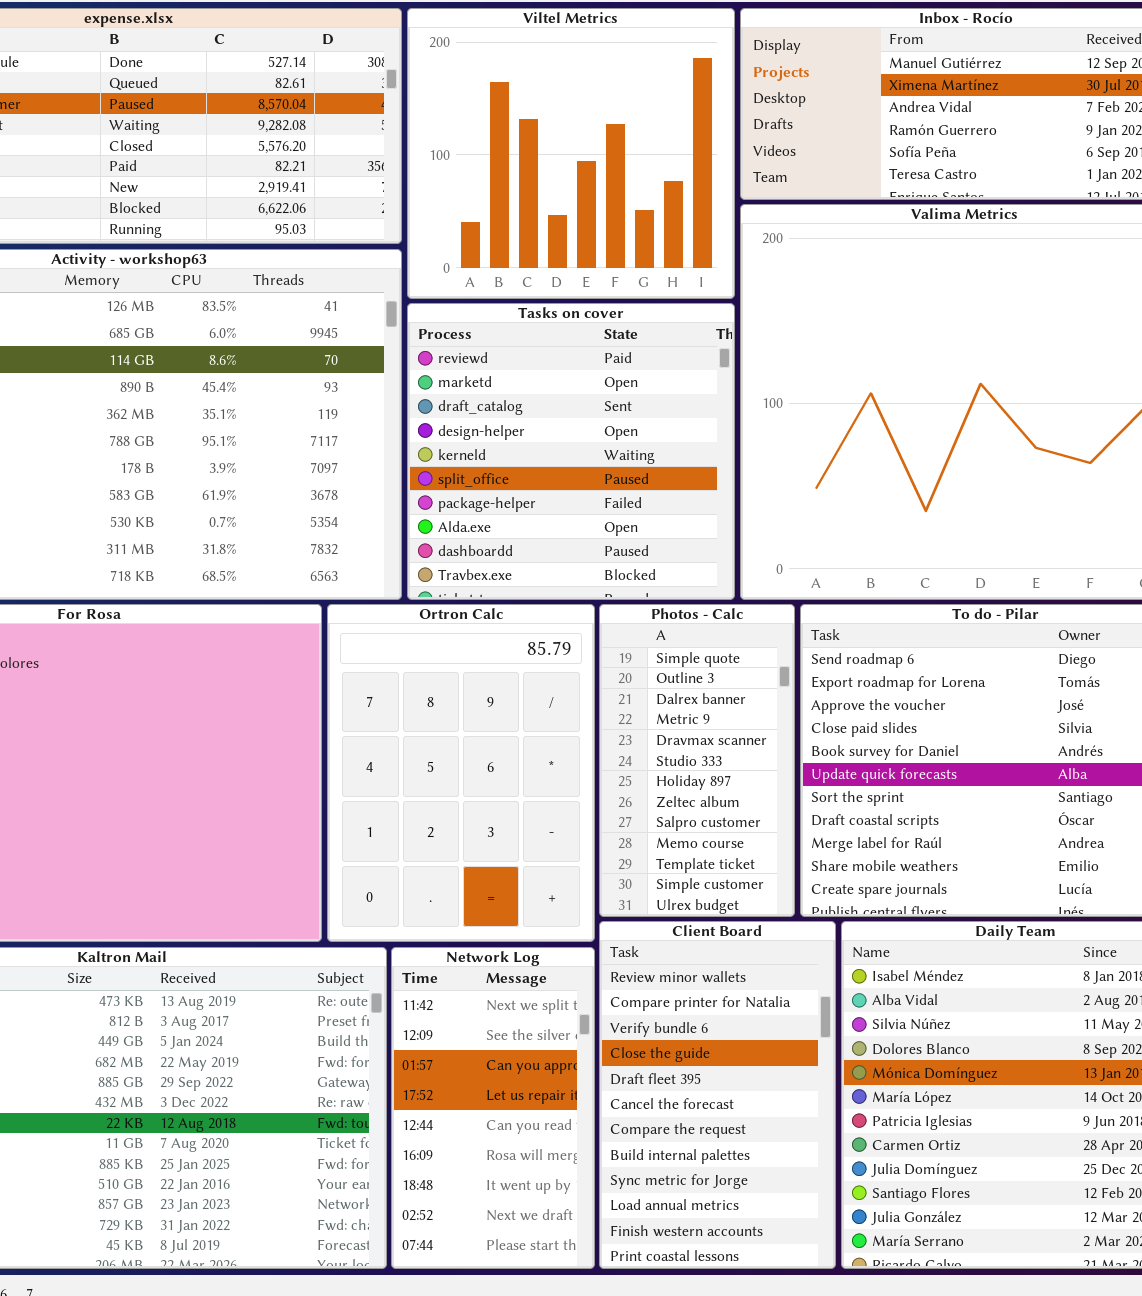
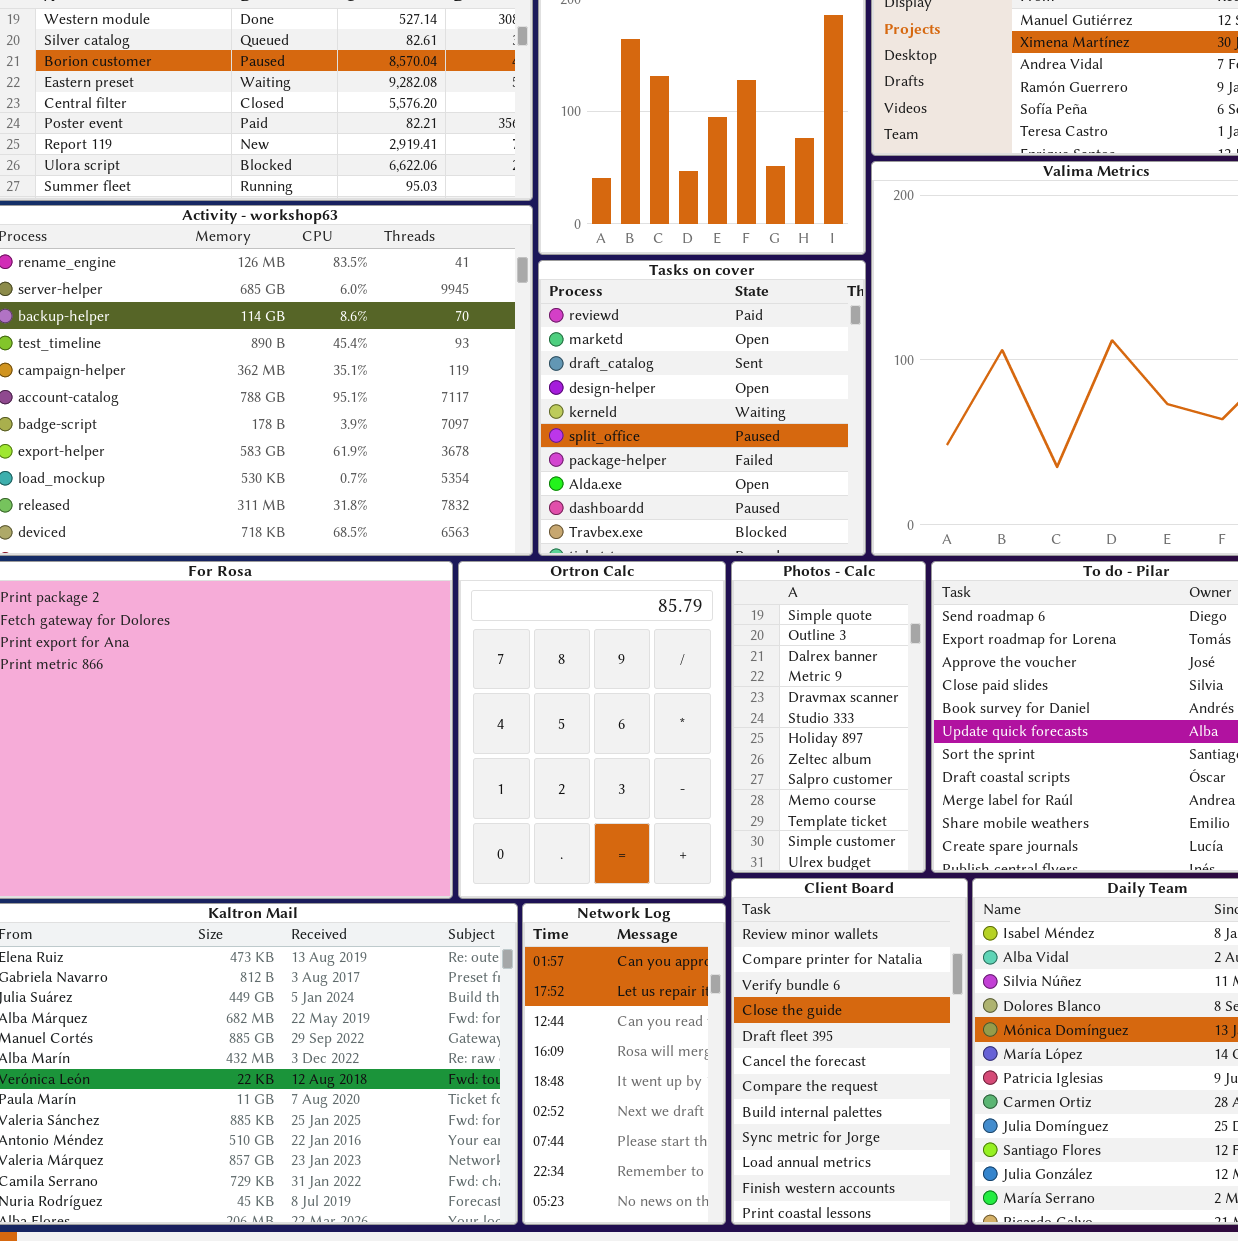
Network Log: [391,947,595,1269] -> [522,903,726,1225], scrolled down 2 rows

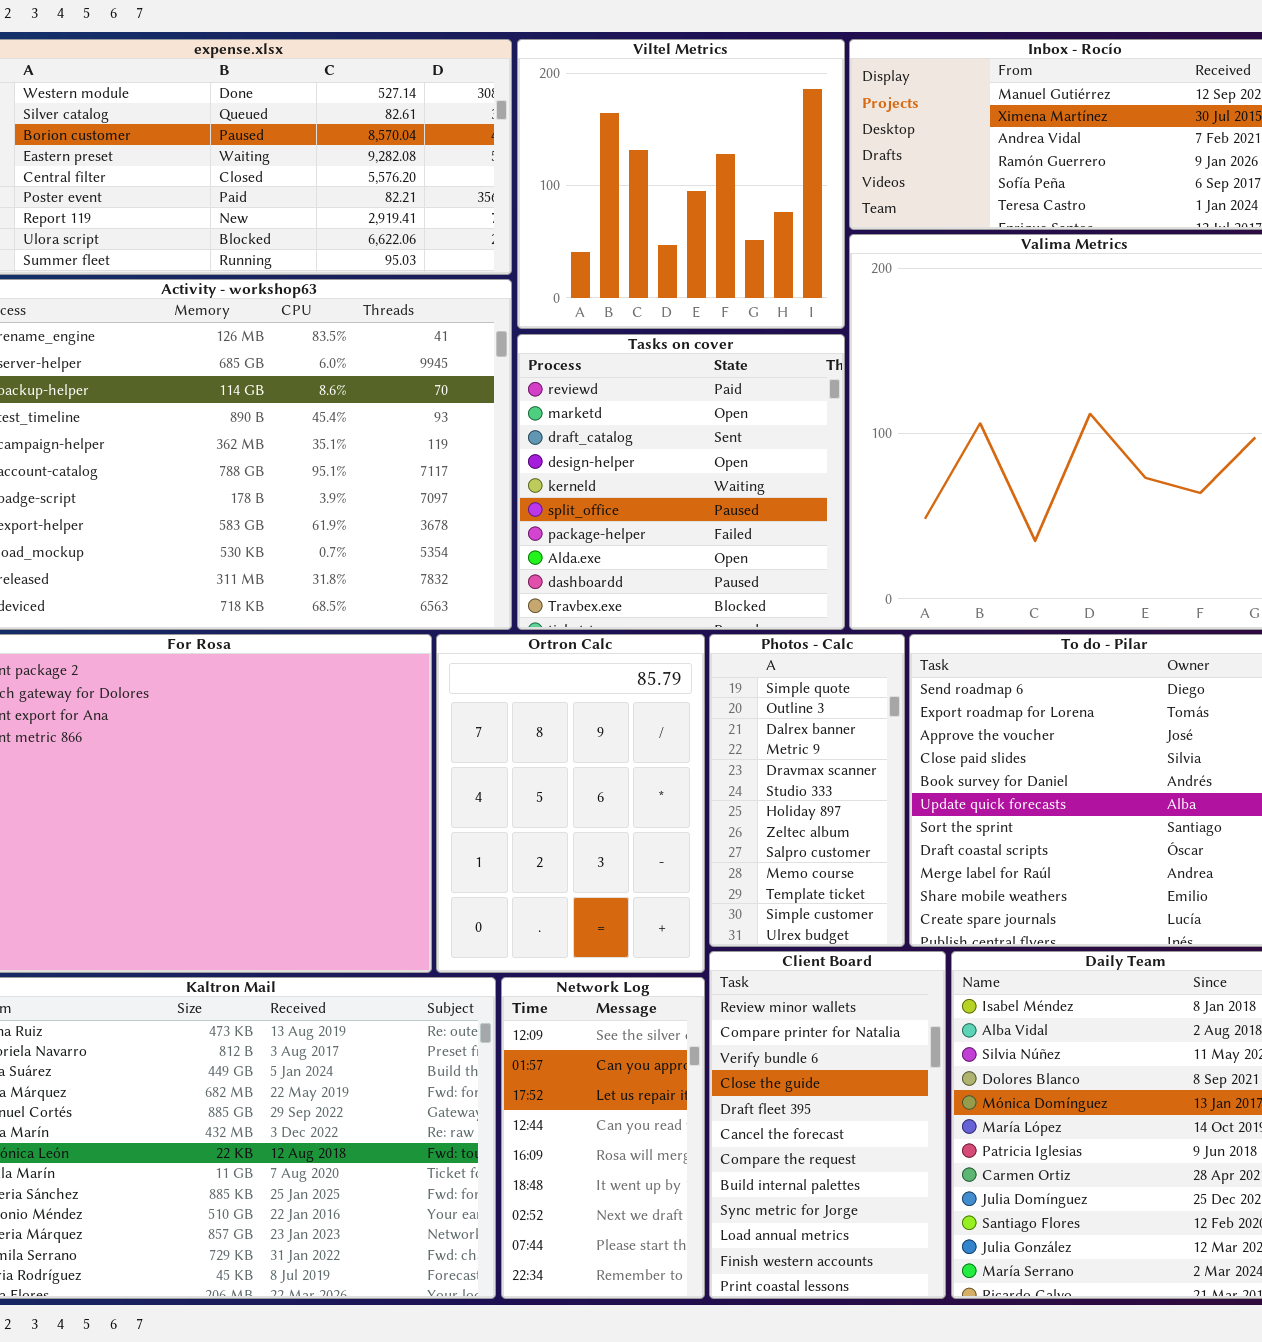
Network Log: [522,903,726,1225] -> [501,977,705,1299], scrolled up 1 row

